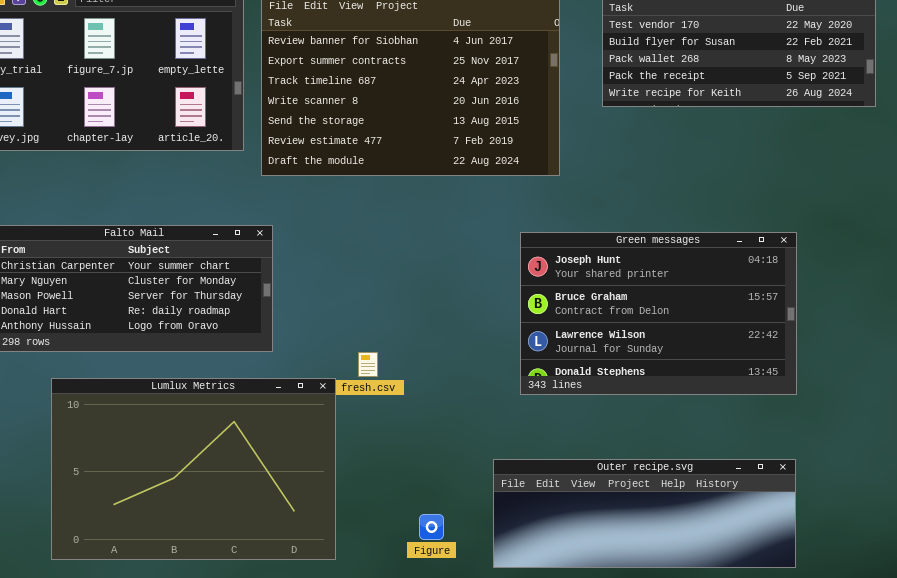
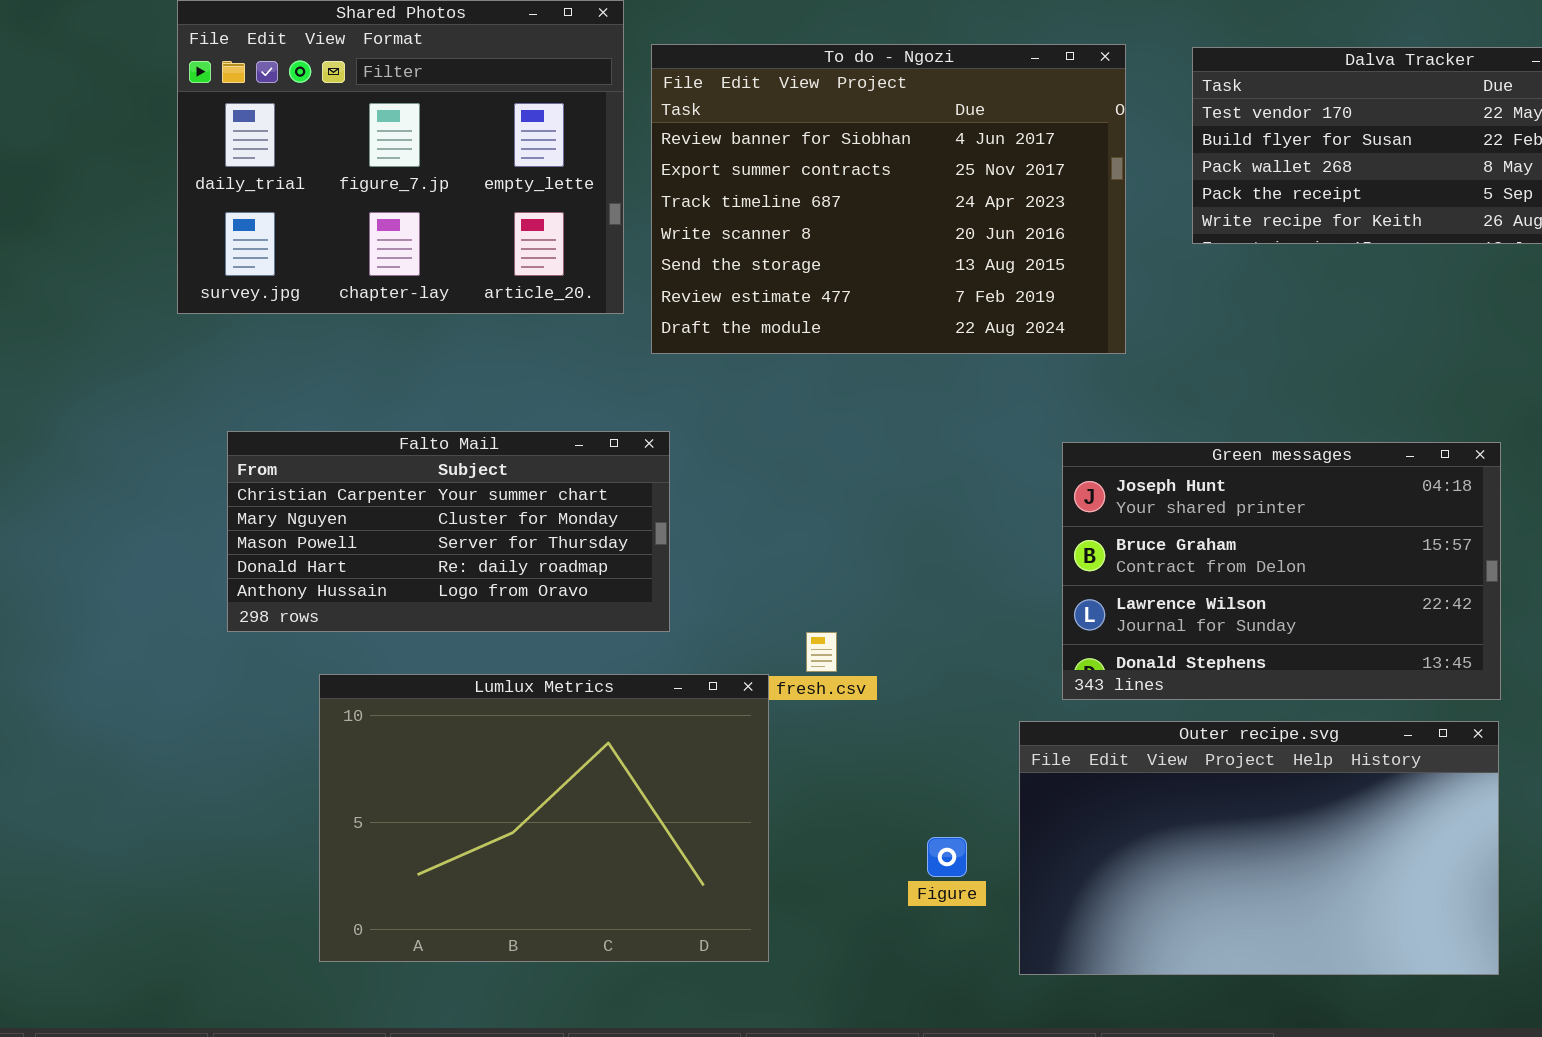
Outer recipe.svg: [493,459,796,568] -> [1019,721,1499,975], resized
Figure: [419,514,444,540] -> [927,837,967,877], moved

